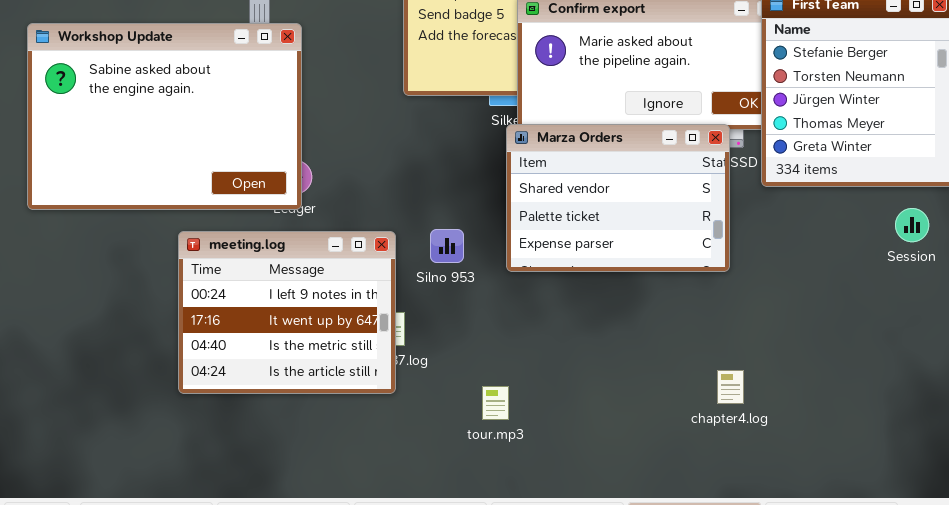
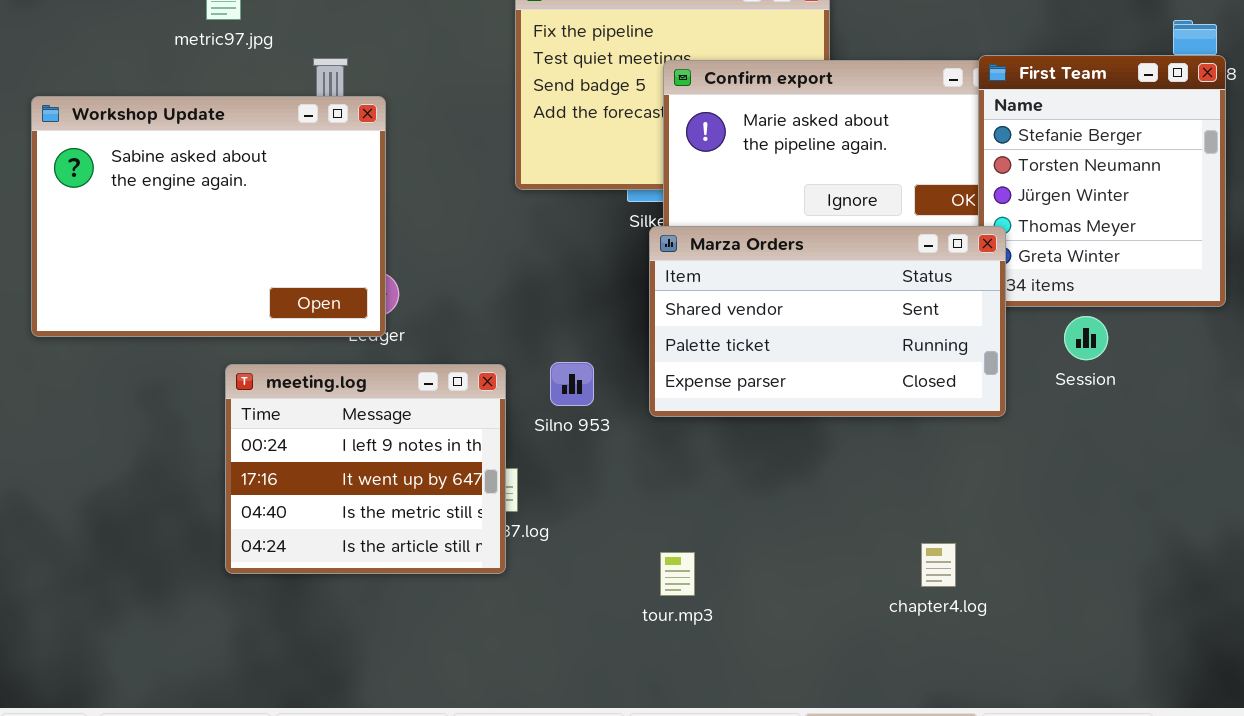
Marza Orders: [506,124,730,272] -> [649,226,1006,417], resized
Session: [895,208,929,242] -> [1064,316,1108,360], moved
tour.mp3: [482,386,509,420] -> [660,552,695,596], moved

